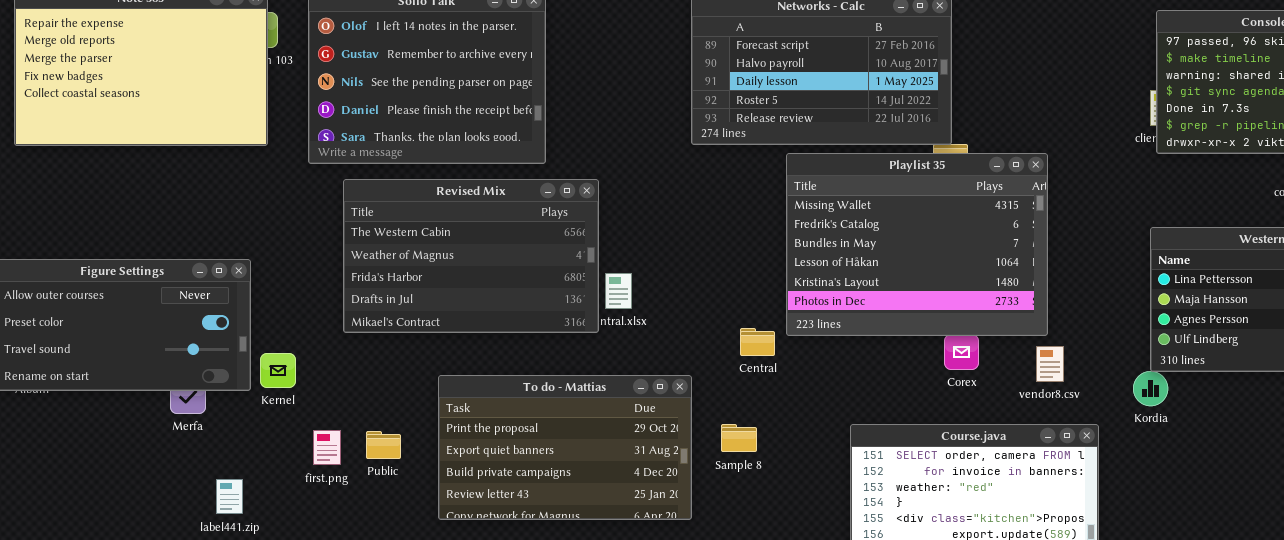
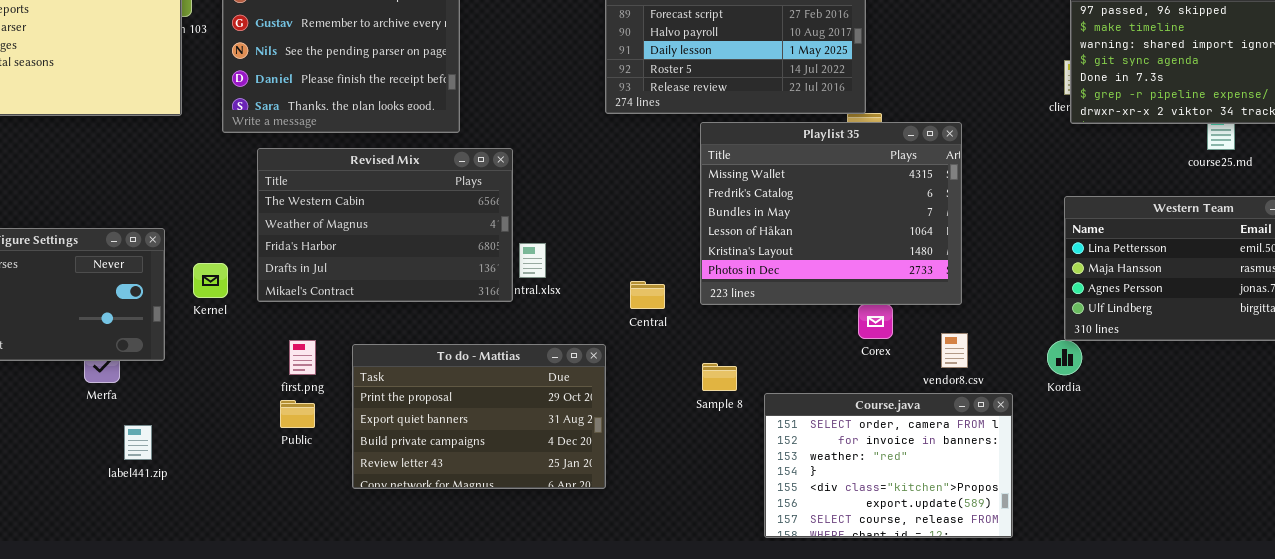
Central: [740,328,775,356] -> [630,281,665,309], moved
vendor8.csv: [1036,346,1064,382] -> [941,333,968,368], moved
Kernel: [260,353,296,388] -> [193,263,228,298], moved
Sample 8: [721,424,757,452] -> [702,363,737,391], moved
first.png: [313,430,341,465] -> [289,340,316,375], moved
label441.zip: [216,479,243,514] -> [124,425,152,460], moved

